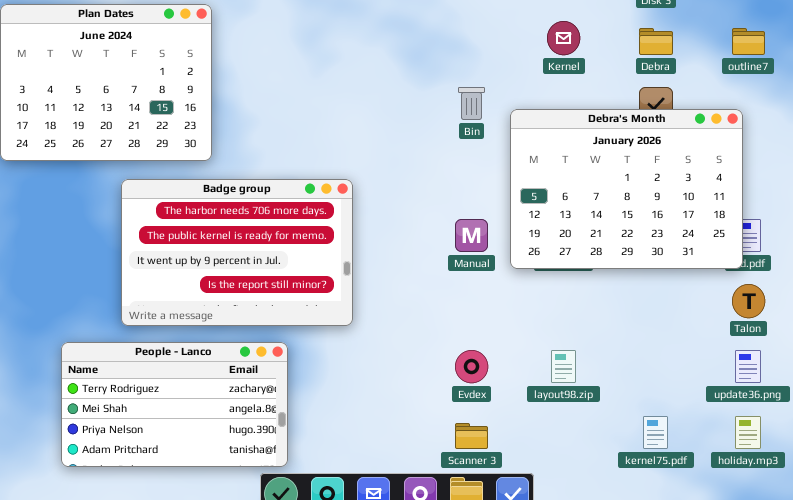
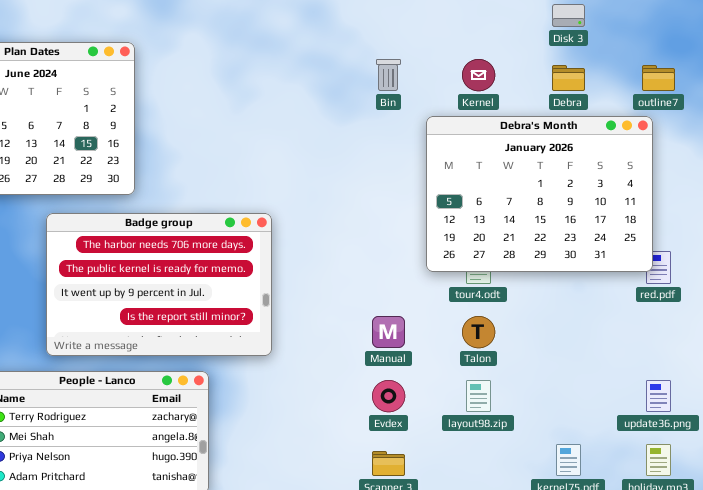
Bin: [458,87,485,120] -> [376,59,401,91], moved
Debra's Month: [510,109,743,269] -> [426,116,653,272], moved
Manual: [455,219,488,252] -> [372,316,405,348], moved
Talon: [732,284,765,318] -> [462,316,495,348], moved

